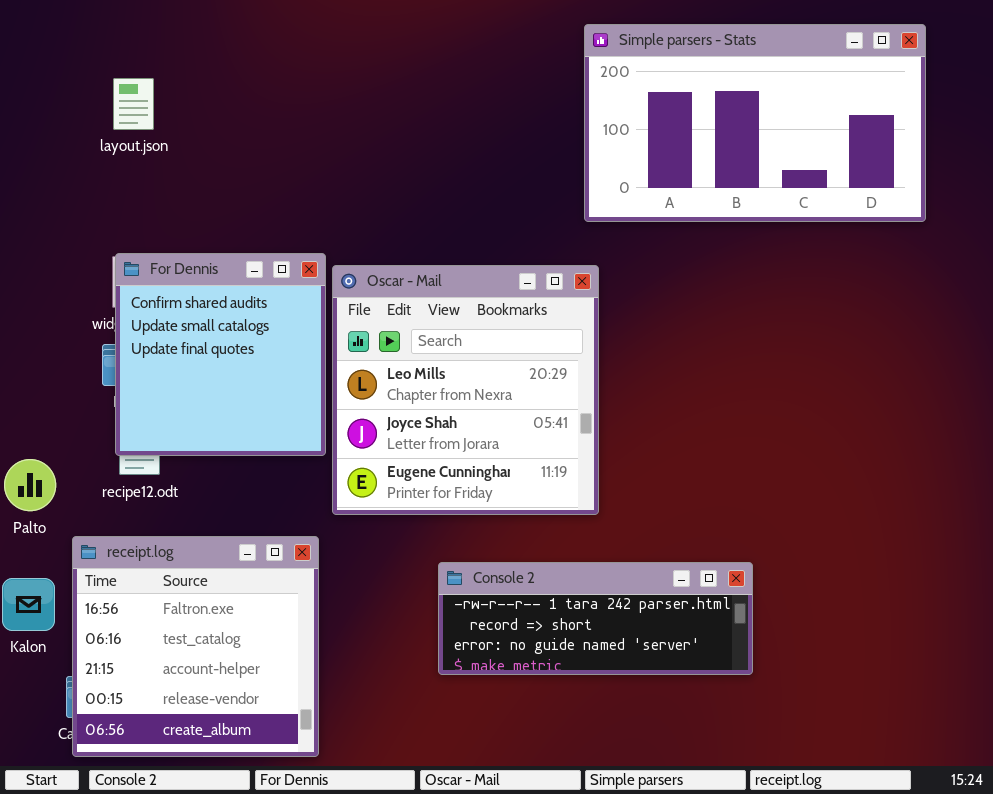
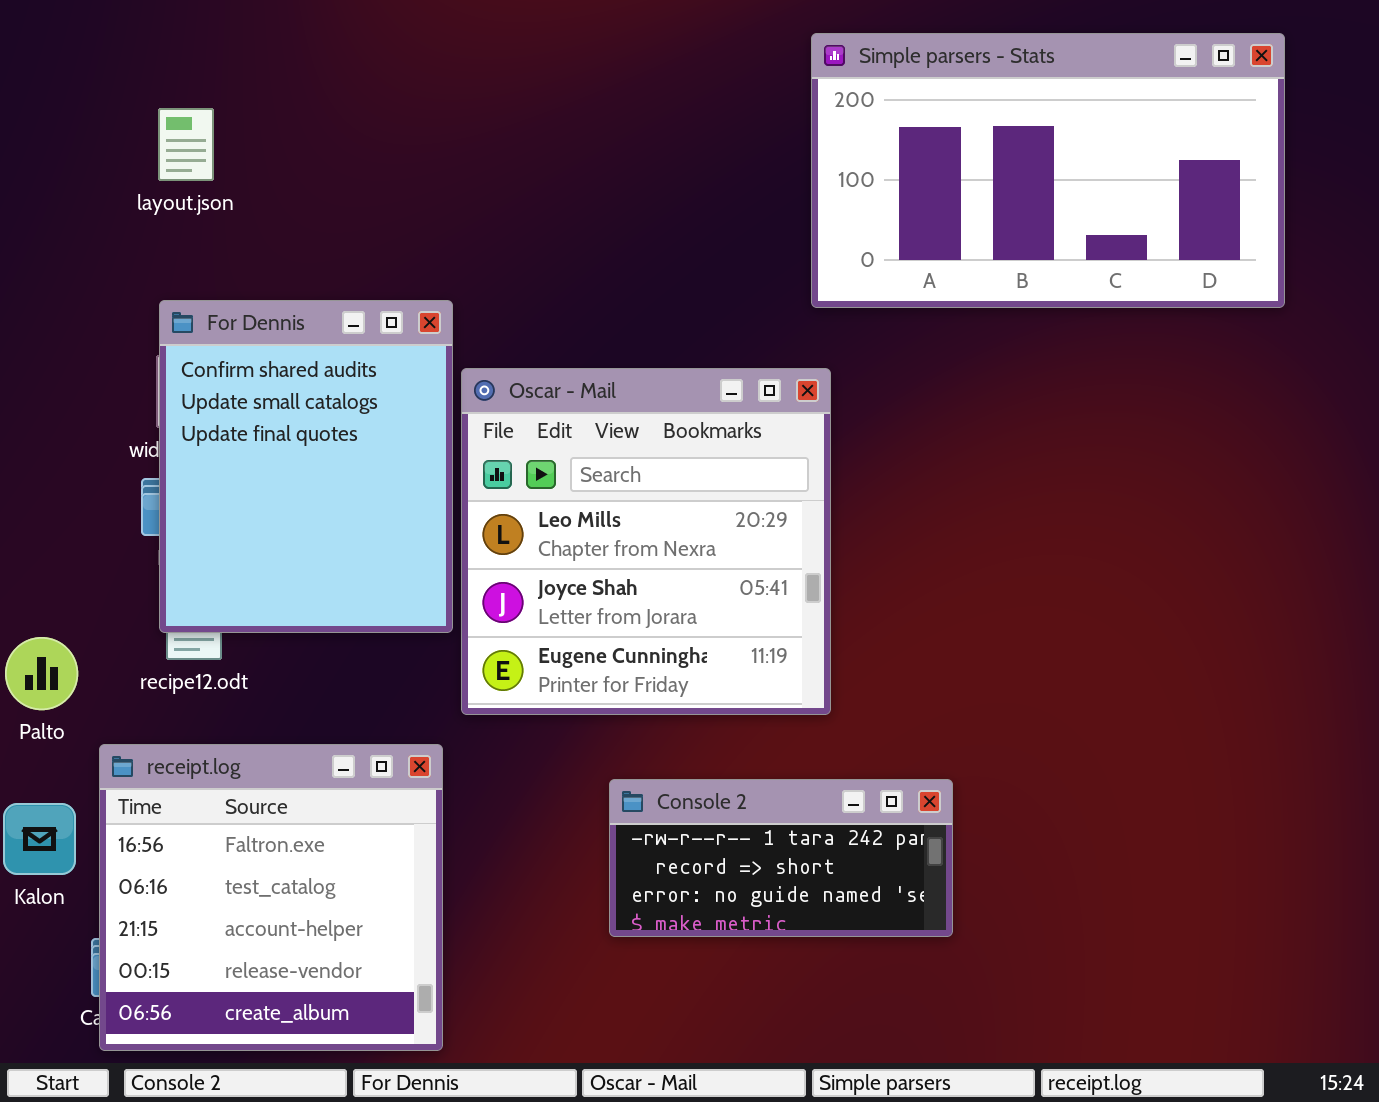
For Dennis: [115,253,326,456] -> [159,300,453,633], resized
Console 2: [438,562,753,675] -> [609,779,953,937], resized

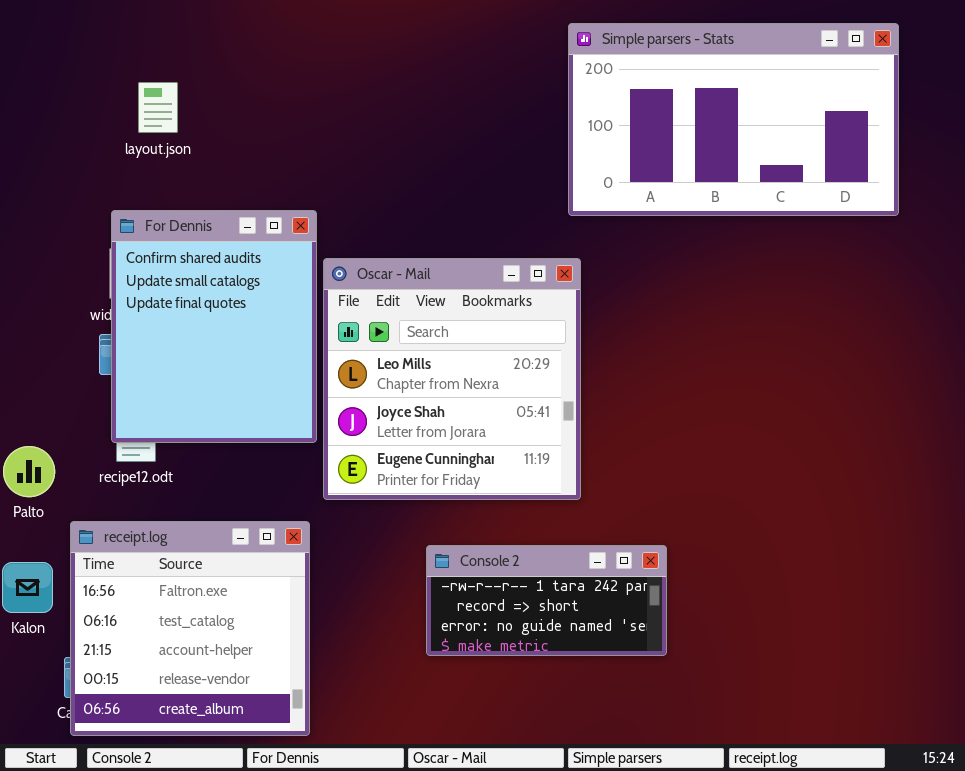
layout.json: [158,108,214,181] -> [138,82,178,133], moved

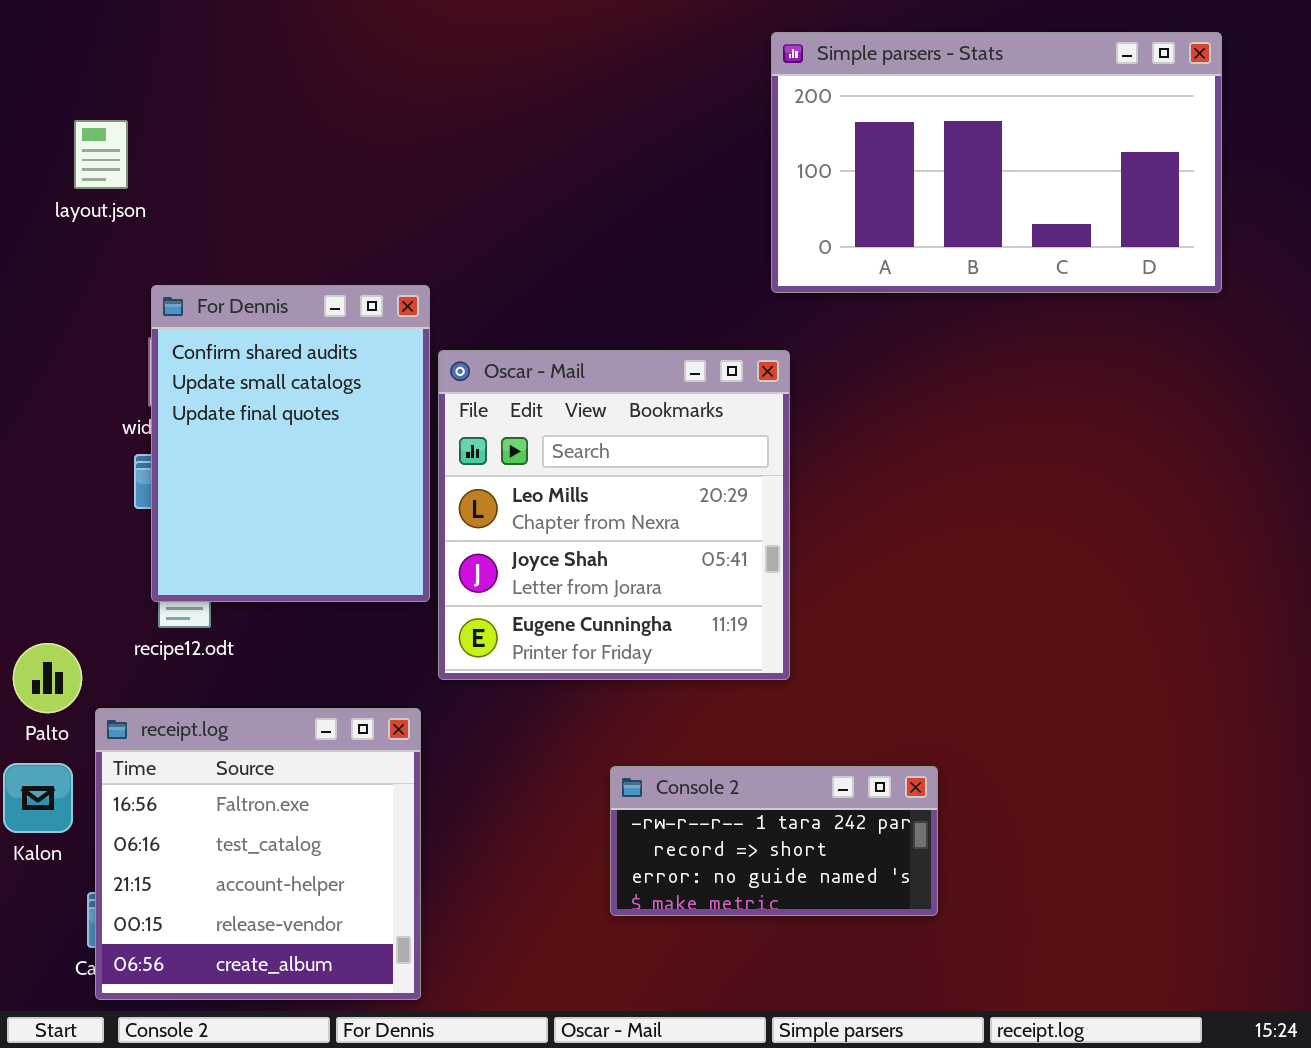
layout.json: [138,82,178,133] -> [74,120,128,189], moved
Palto: [3,446,55,497] -> [13,643,82,713], moved
Console 2: [426,545,667,656] -> [610,766,938,916], moved

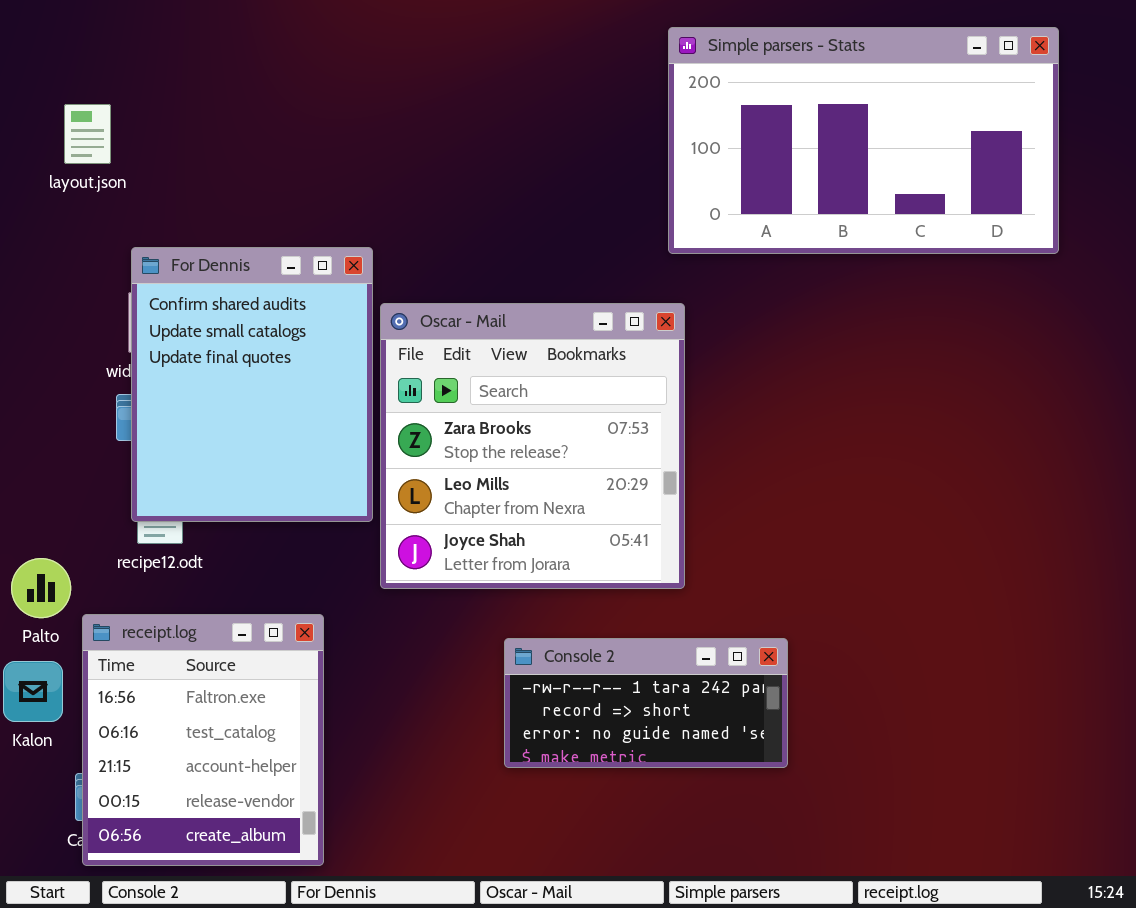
Oscar - Mail: [438,350,790,680] -> [380,303,685,589], scrolled up 1 row
receipt.log: [95,708,421,1000] -> [82,614,324,866], resized
Console 2: [610,766,938,916] -> [504,638,788,768], moved

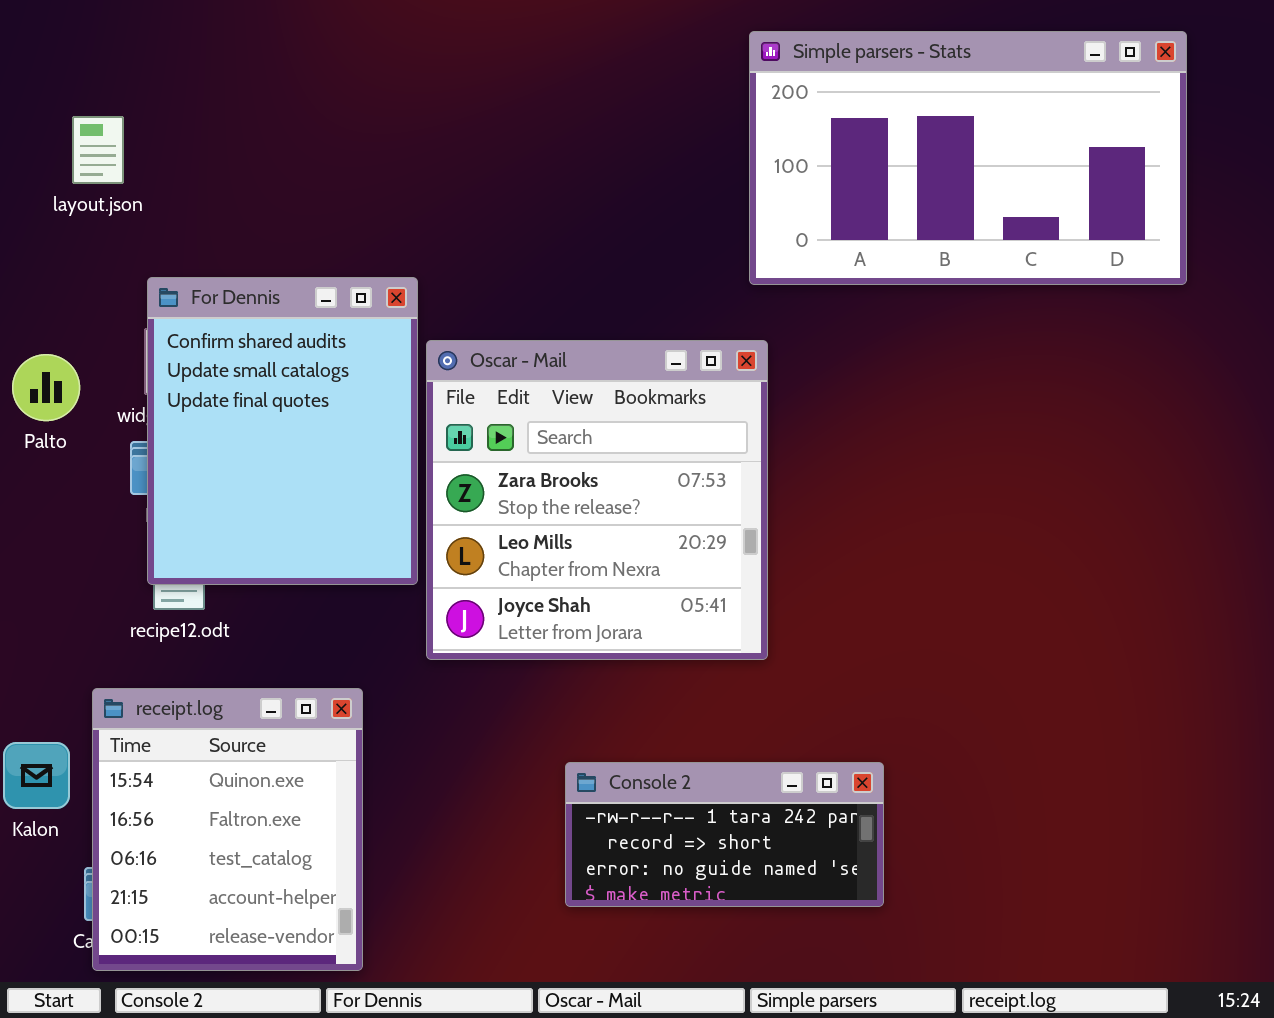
Palto: [11,558,71,618] -> [12,354,80,421], moved
receipt.log: [82,614,324,866] -> [92,688,363,971], scrolled up 1 row
Console 2: [504,638,788,768] -> [565,762,884,907], moved

